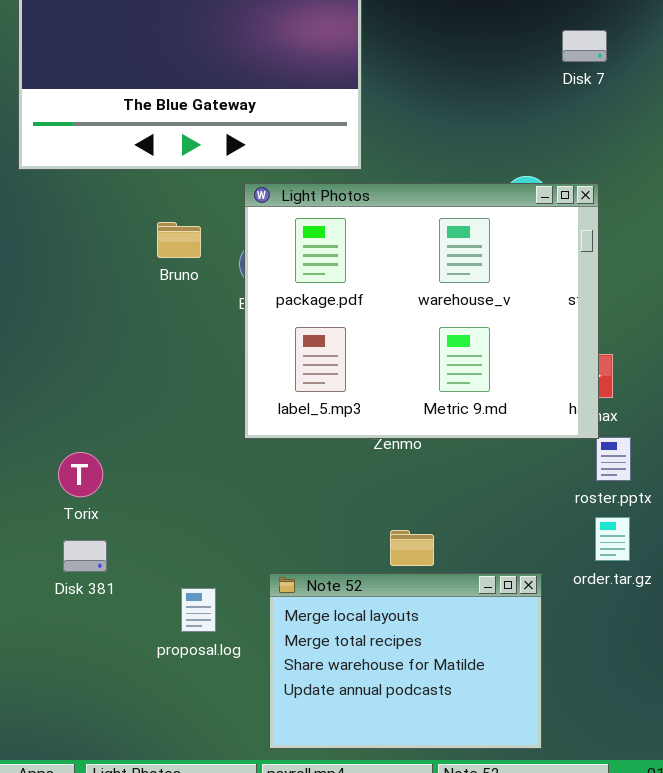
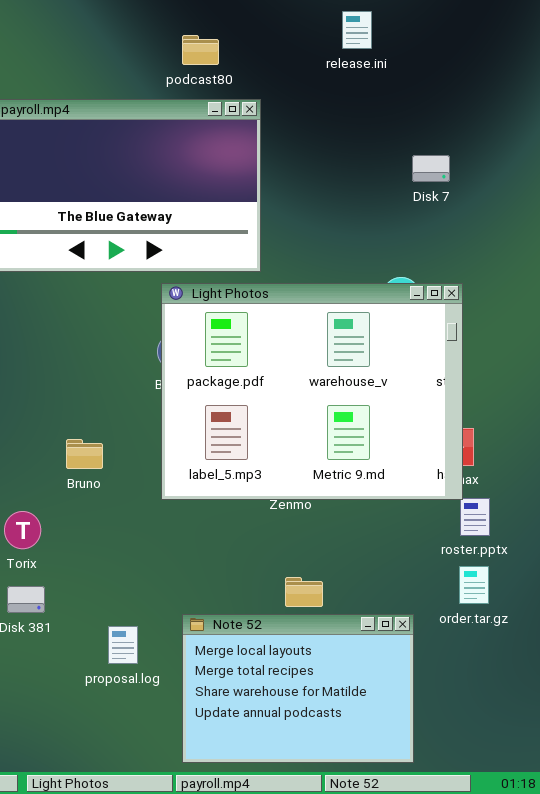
Disk 7: [562,30,607,62] -> [412,155,450,182], moved
Bruno: [157,222,201,258] -> [66,439,103,469], moved

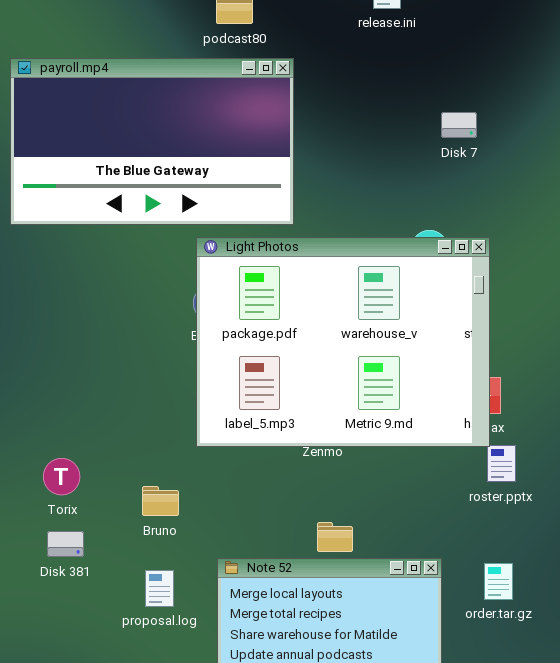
Bruno: [66,439,103,469] -> [142,486,179,516], moved
order.tar.gz: [459,566,489,604] -> [484,563,513,600], moved

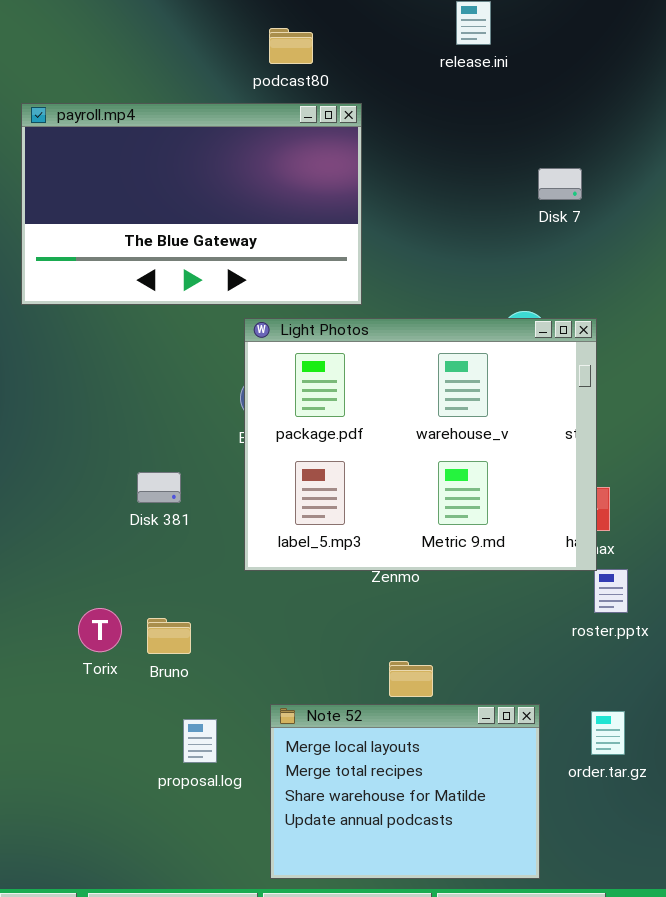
Torix: [43,458,80,495] -> [78,608,122,652], moved
Bruno: [142,486,179,516] -> [147,618,191,654], moved
Disk 381: [47,531,84,557] -> [137,472,181,503], moved

